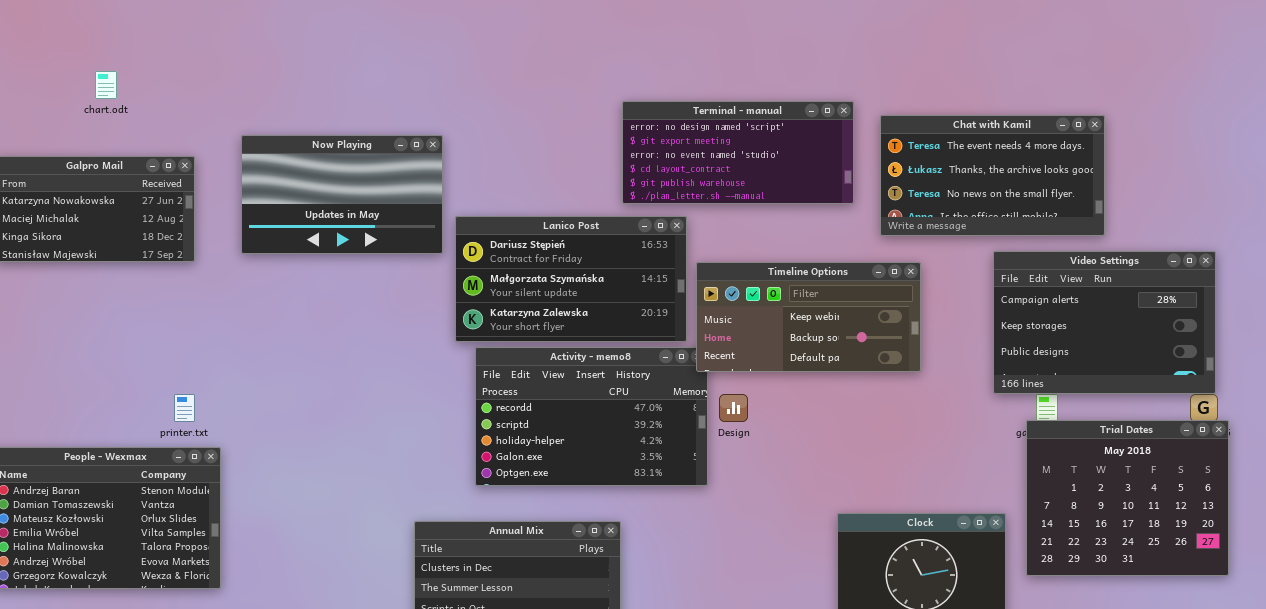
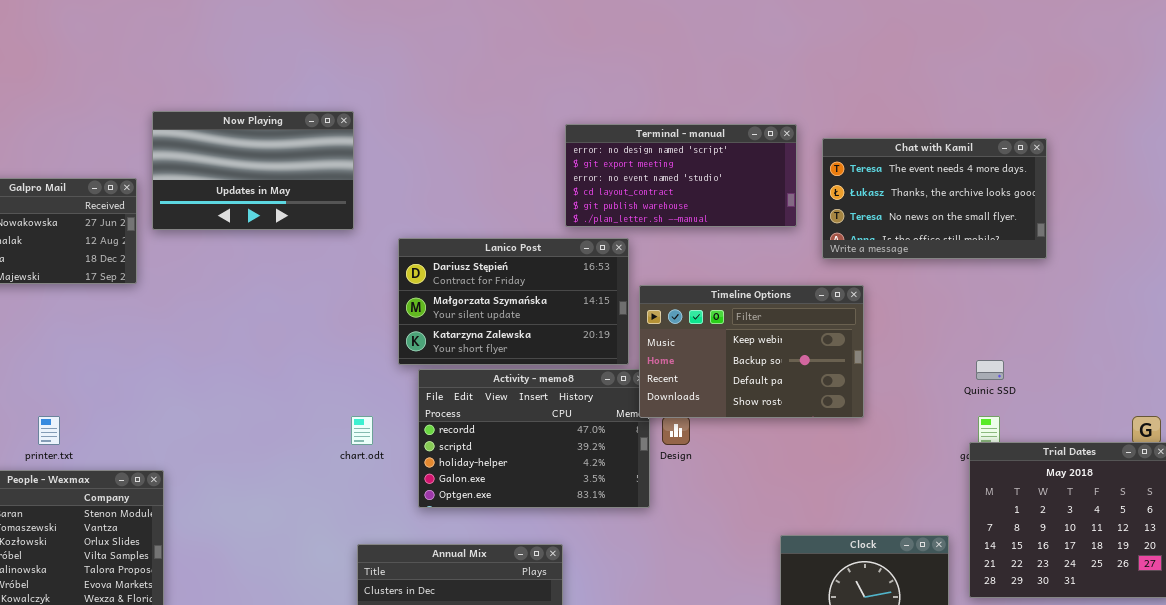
chart.odt: [95,71,117,99] -> [351,416,373,445], moved
Now Playing: [241,135,443,254] -> [152,111,354,230], moved
Video Settings: [993,251,1216,394] -> none, closed
Timeline Options: [696,262,921,372] -> [639,285,864,418], resized
printer.txt: [174,394,195,422] -> [38,416,60,445], moved

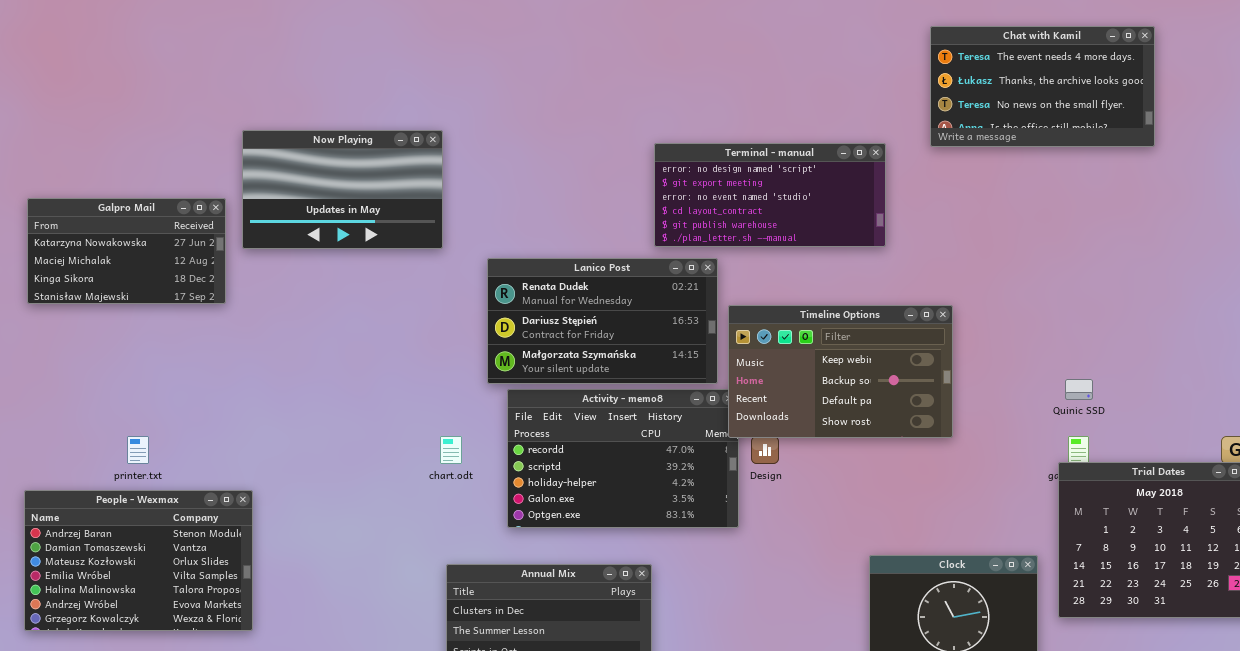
Chat with Kamil: [822,138,1047,259] -> [930,26,1155,147], moved
Lanico Post: [398,238,629,365] -> [487,258,718,384], scrolled up 1 row

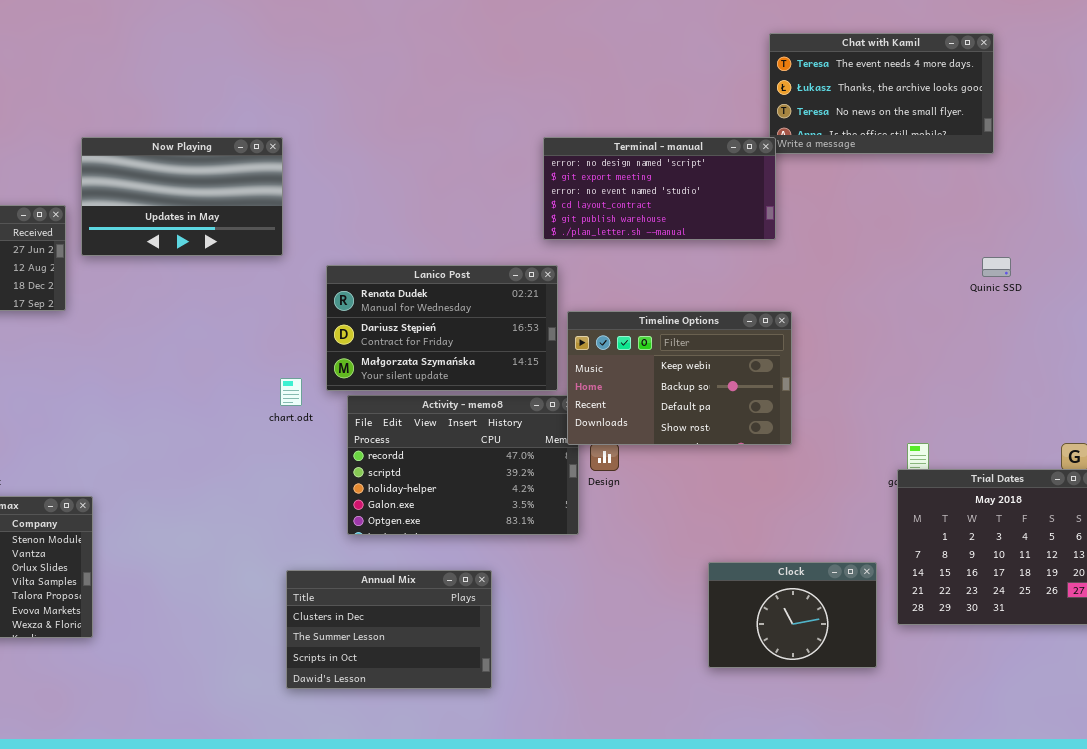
Terminal - manual: [654,143,886,247] -> [543,137,776,240], moved
Quinic SSD: [1065,379,1093,400] -> [982,257,1011,277], moved
chart.odt: [440,436,462,464] -> [280,378,302,406], moved

